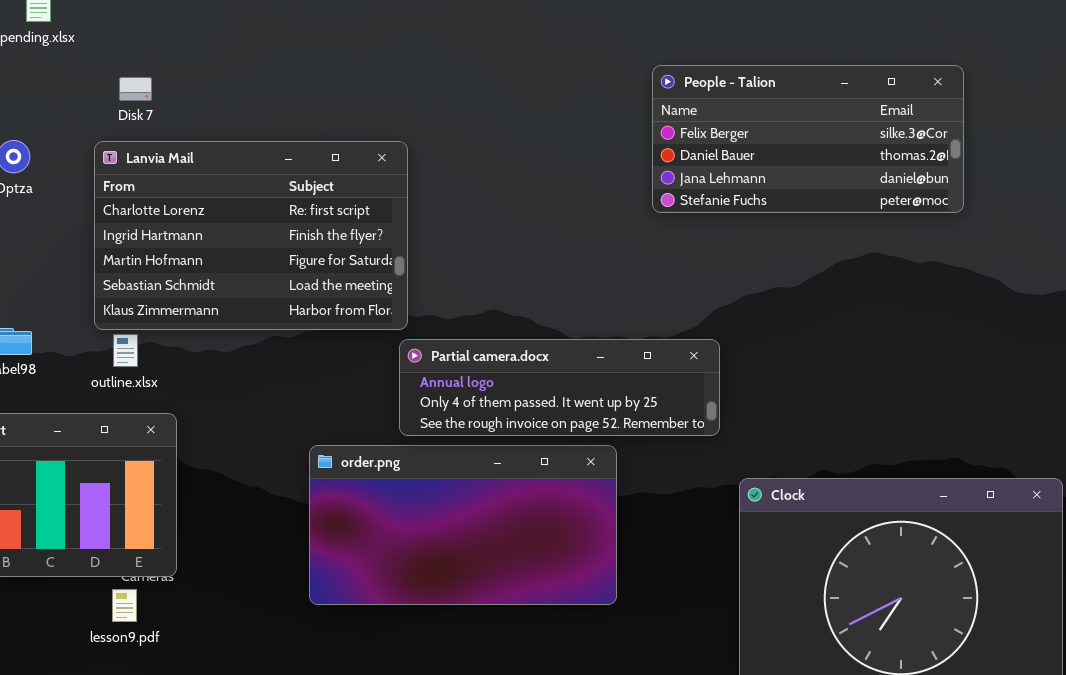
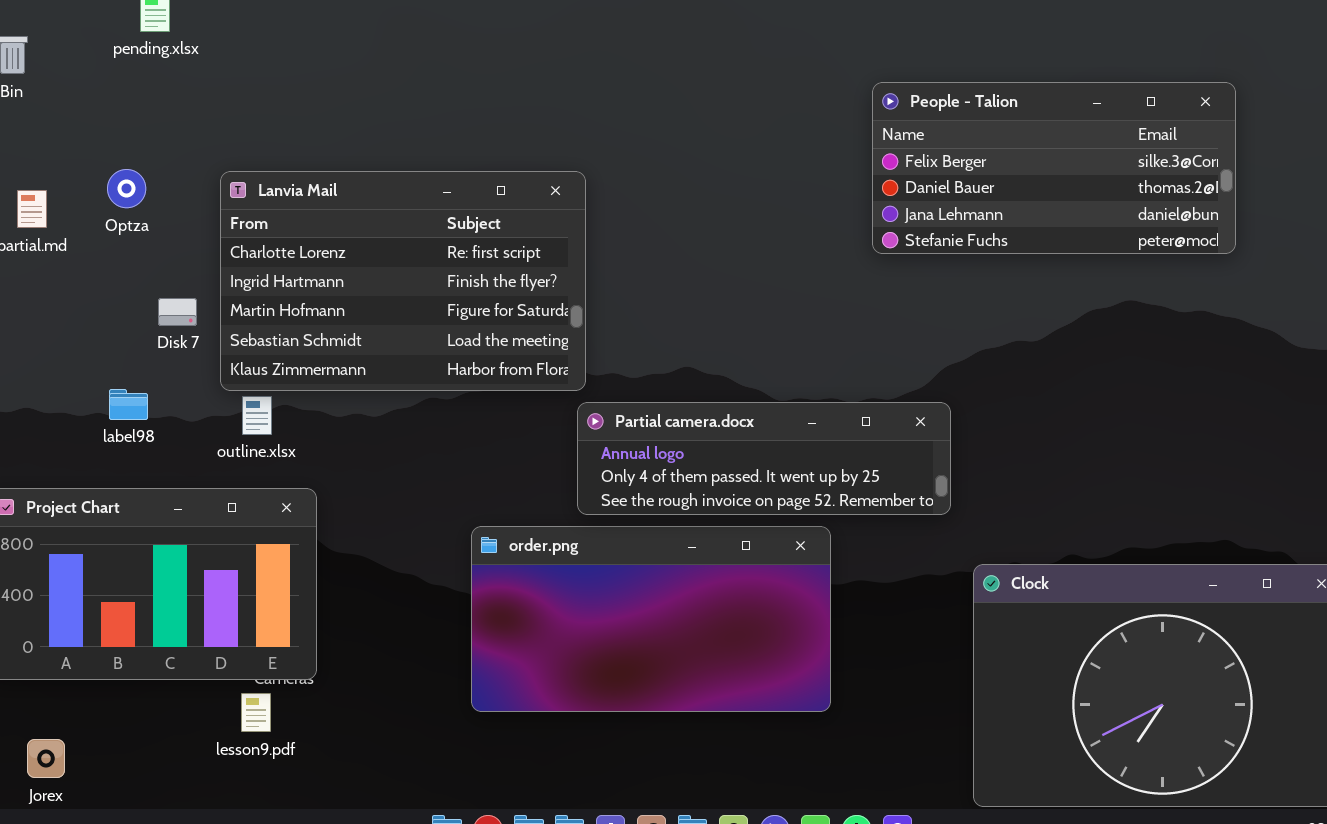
Disk 7: [119,77,152,101] -> [158,298,197,326], moved

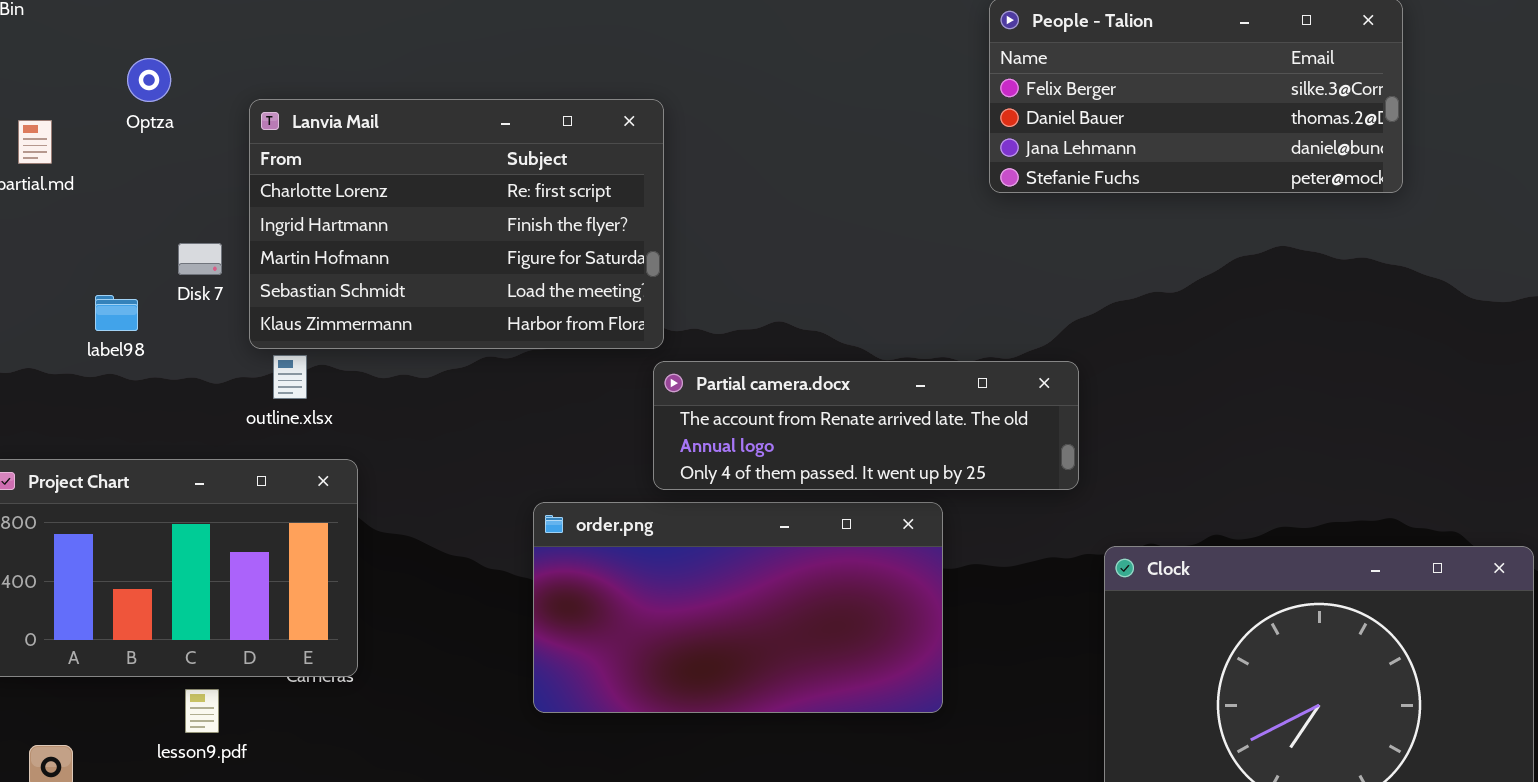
Optza: [107,169,146,208] -> [127,58,171,102], moved
label98: [109,389,148,420] -> [95,295,138,331], moved
Partial camera.docx: [577,402,951,515] -> [653,361,1079,490], scrolled up 1 row
lesson9.pdf: [241,693,271,732] -> [185,689,219,733], moved

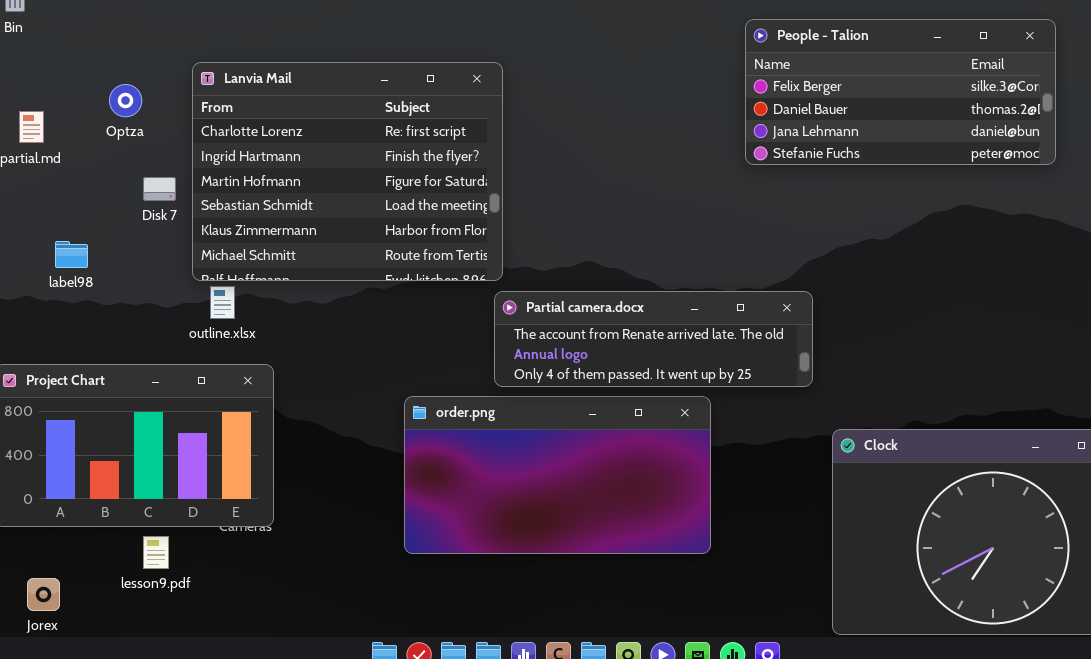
Optza: [127,58,171,102] -> [109,84,142,117], moved
Lanvia Mail: [249,99,664,349] -> [192,62,503,281], resized
Disk 7: [178,243,222,275] -> [143,177,176,201], moved
label98: [95,295,138,331] -> [55,241,88,268], moved

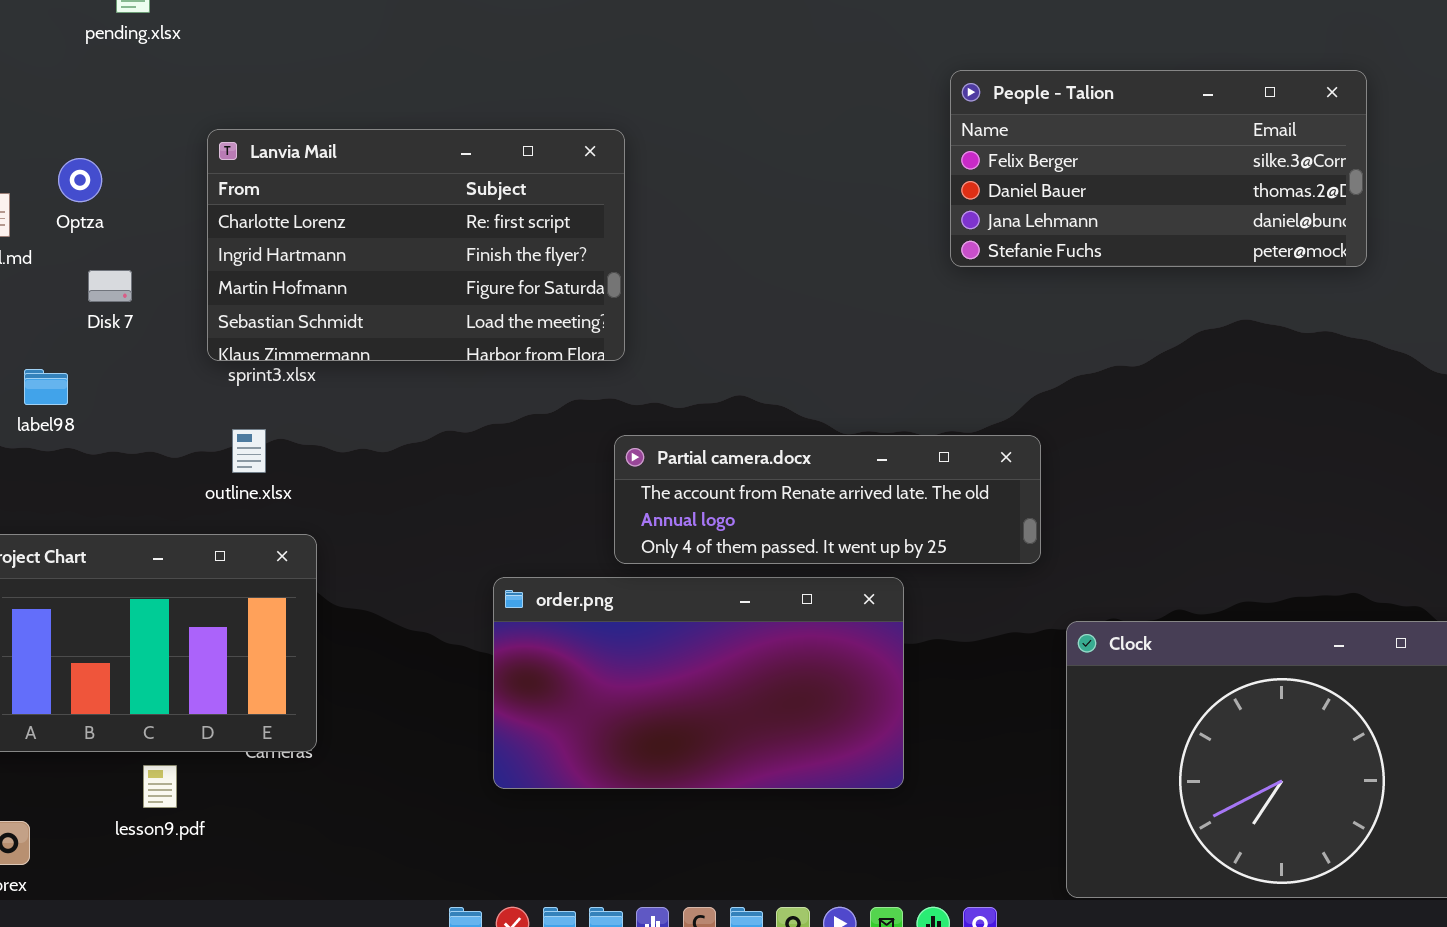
Lanvia Mail: [192,62,503,281] -> [207,129,625,361], resized
Optza: [109,84,142,117] -> [58,158,102,202], moved
Disk 7: [143,177,176,201] -> [88,270,132,302], moved

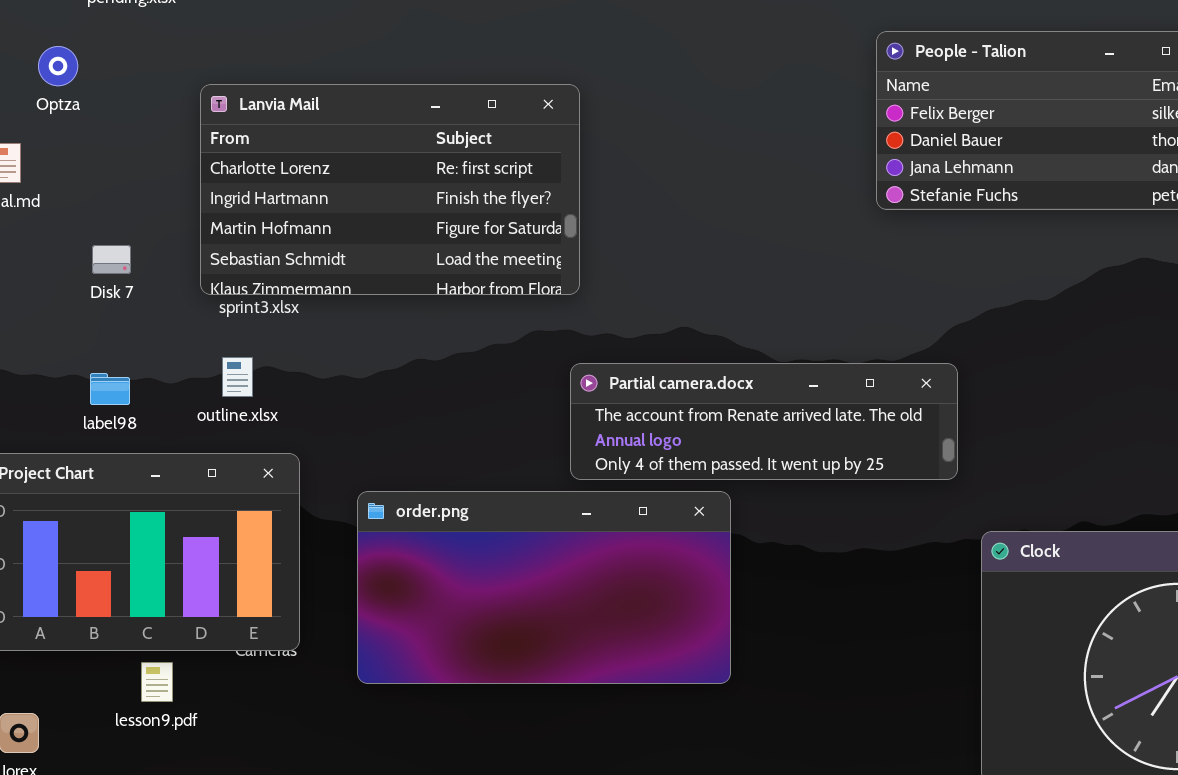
Optza: [58,158,102,202] -> [38,46,78,86], moved
Disk 7: [88,270,132,302] -> [92,245,131,274], moved
label98: [24,369,68,405] -> [90,373,130,405], moved
order.png: [493,577,904,789] -> [357,491,731,684], moved

